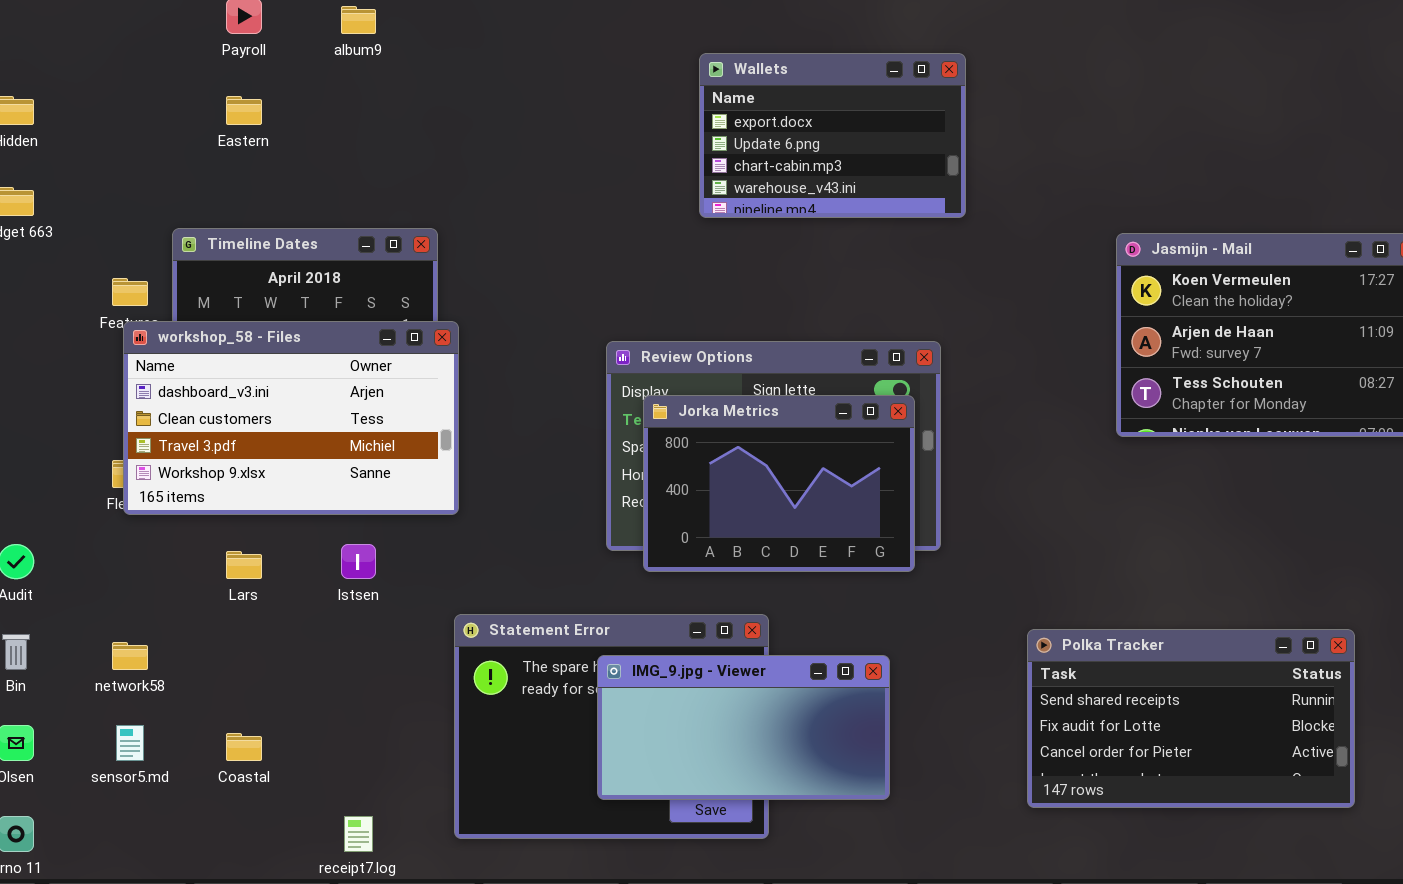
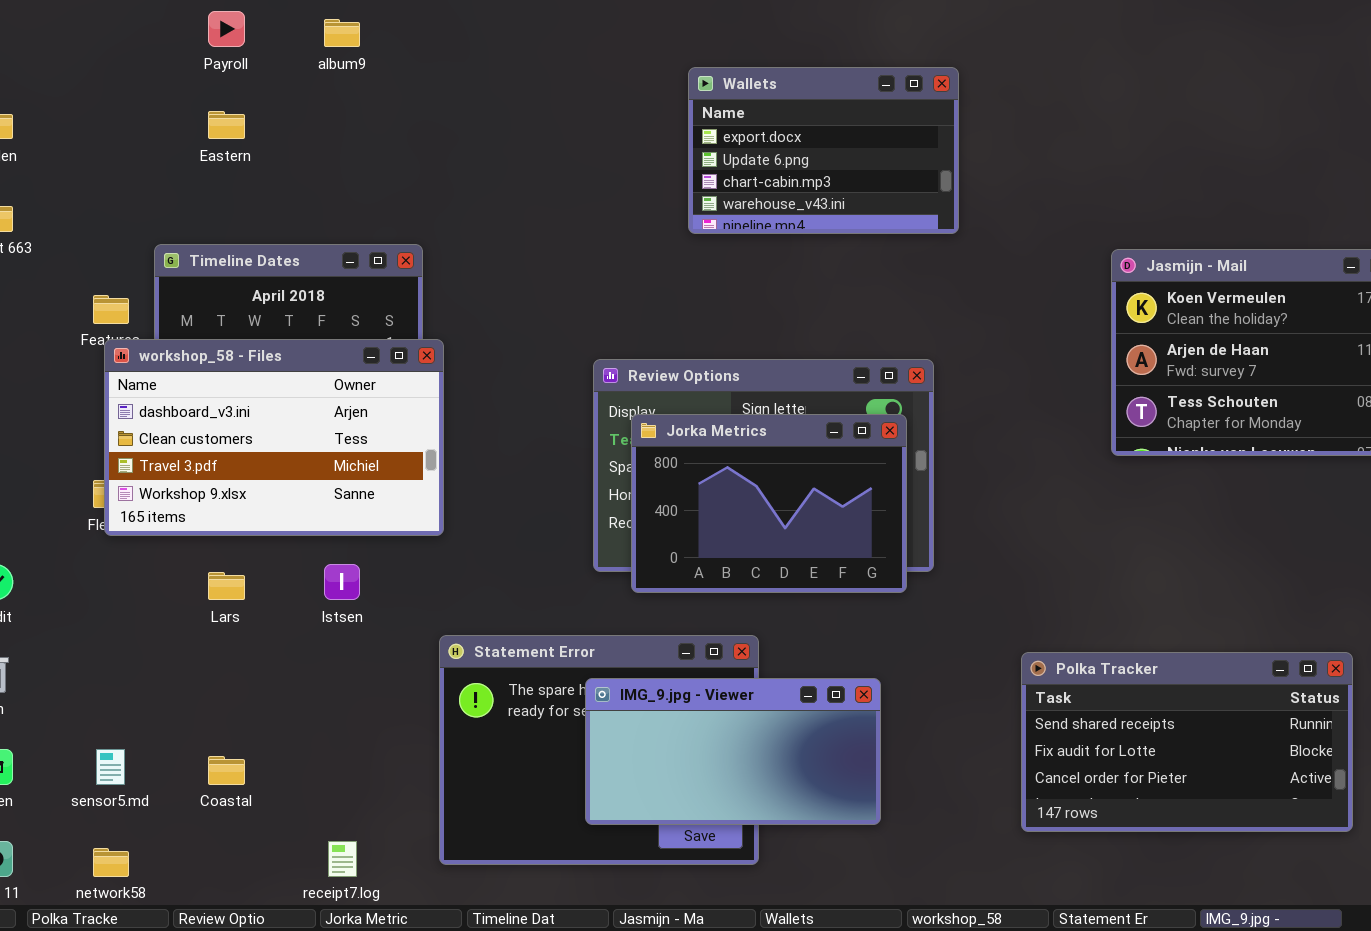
network58: [112,642,148,670] -> [93,848,129,877], moved

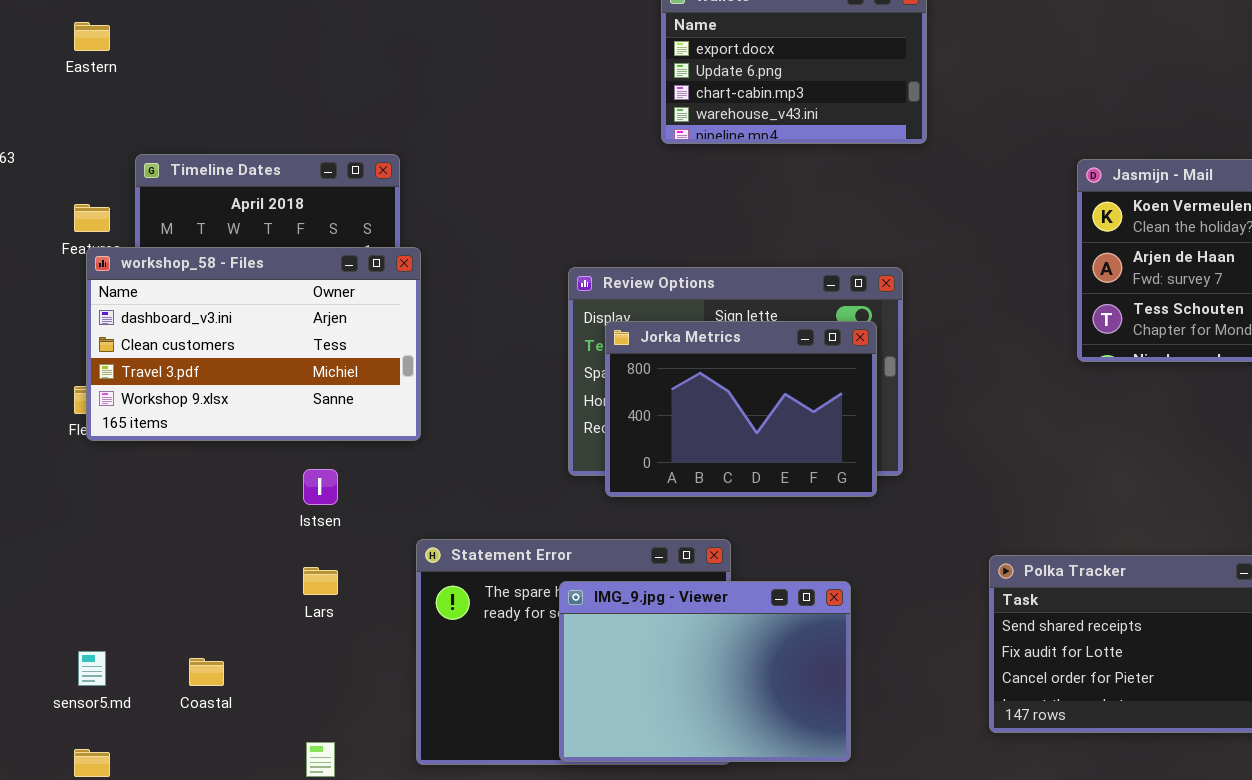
Eastern: [208,111,245,139] -> [74,22,110,51], moved
Lars: [208,572,245,600] -> [303,567,338,595], moved
IMG_9.jpg - Viewer: [585,678,881,825] -> [559,581,851,762], resized

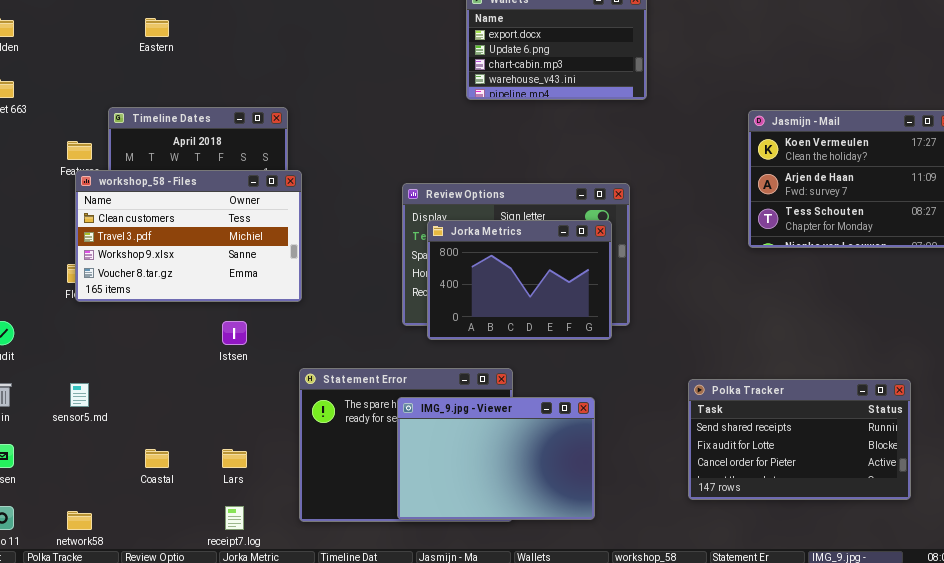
Eastern: [74,22,110,51] -> [145,18,169,37], moved
workshop_58 - Files: [86,247,421,441] -> [75,170,302,302], scrolled down 1 row
Lars: [303,567,338,595] -> [222,449,247,468], moved
sensor5.md: [78,651,106,686] -> [70,383,89,407], moved

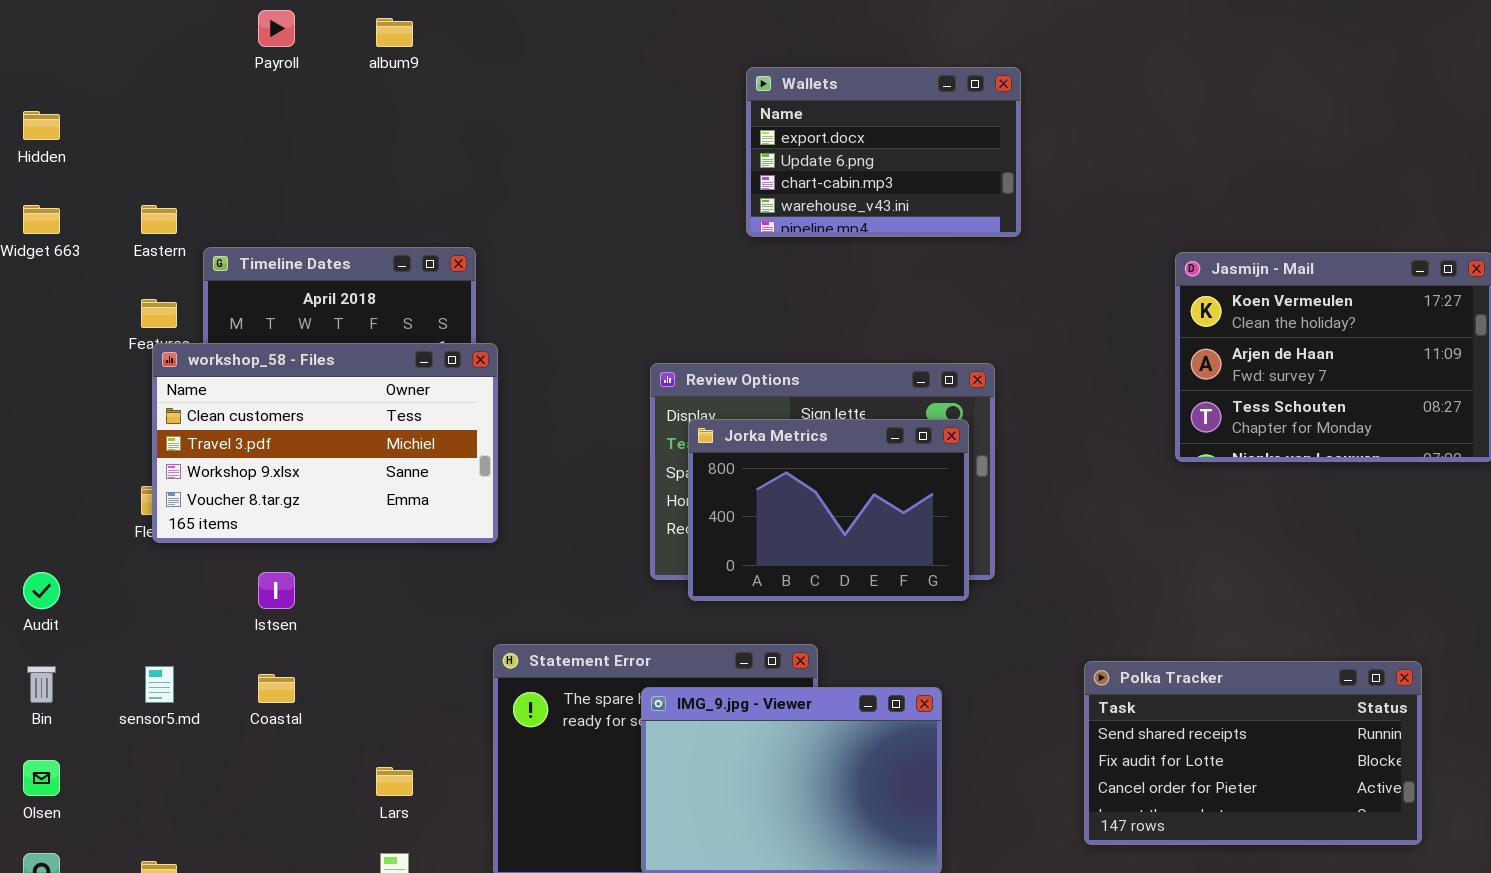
Eastern: [145,18,169,37] -> [141,205,177,234], moved
Istsen: [222,321,247,345] -> [258,572,295,609], moved
Coastal: [145,449,169,468] -> [258,674,295,703], moved

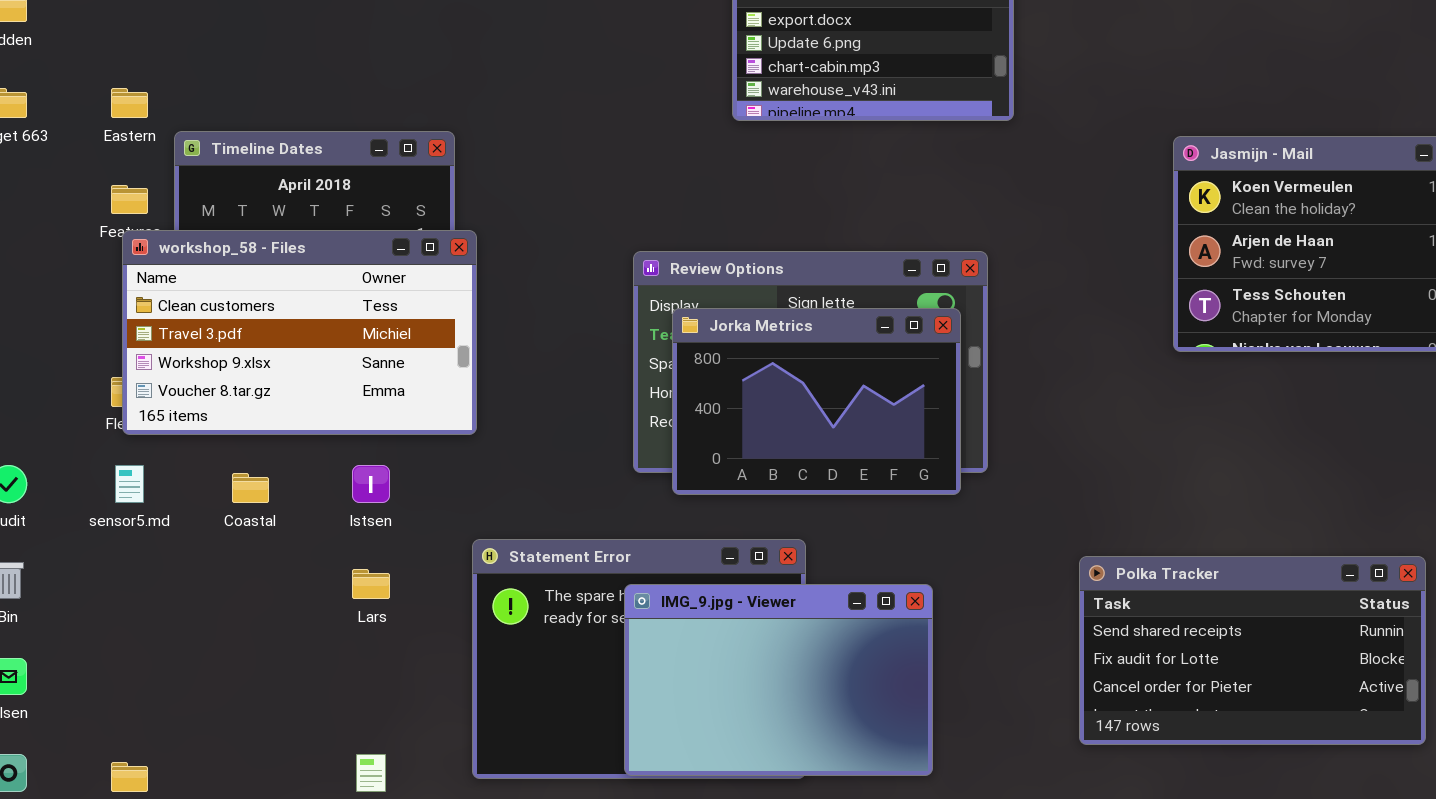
Istsen: [258,572,295,609] -> [352,465,390,503], moved
sensor5.md: [145,666,174,703] -> [115,465,144,503], moved
Coastal: [258,674,295,703] -> [232,473,269,503], moved
Lars: [376,767,413,796] -> [352,569,390,599], moved

